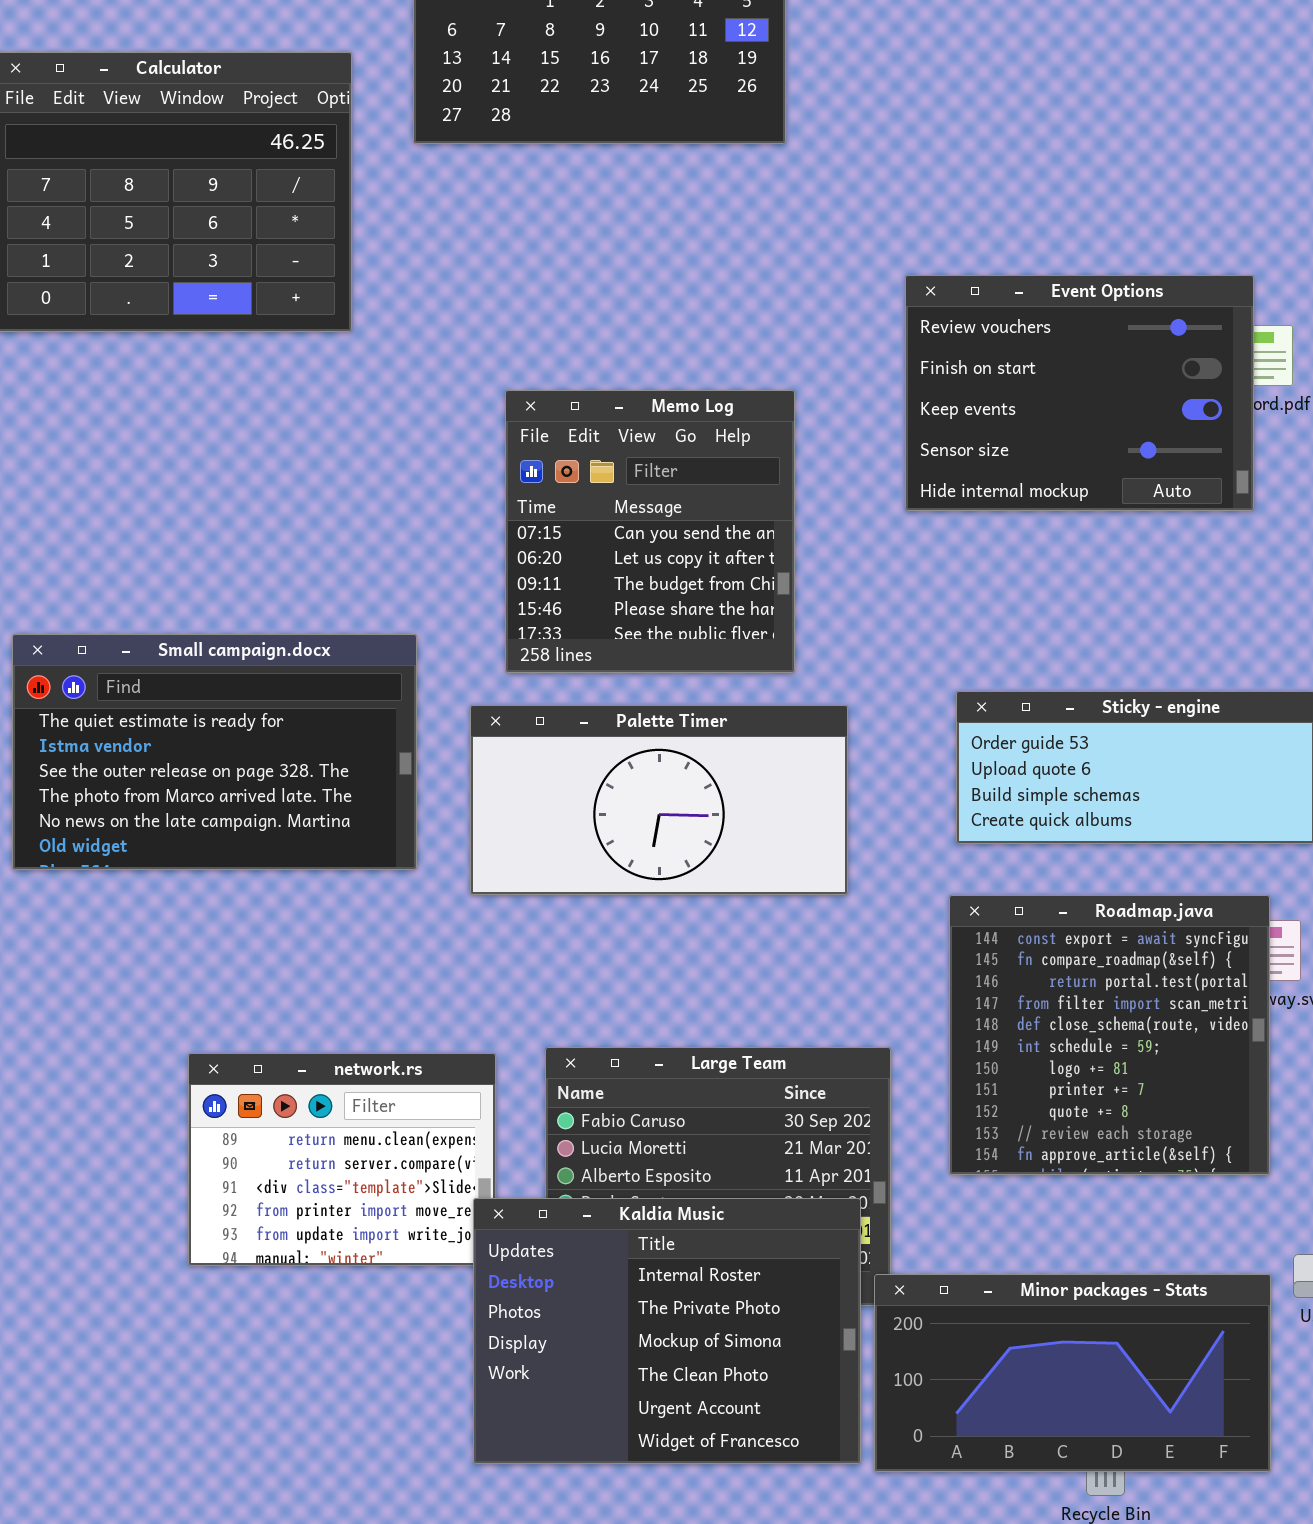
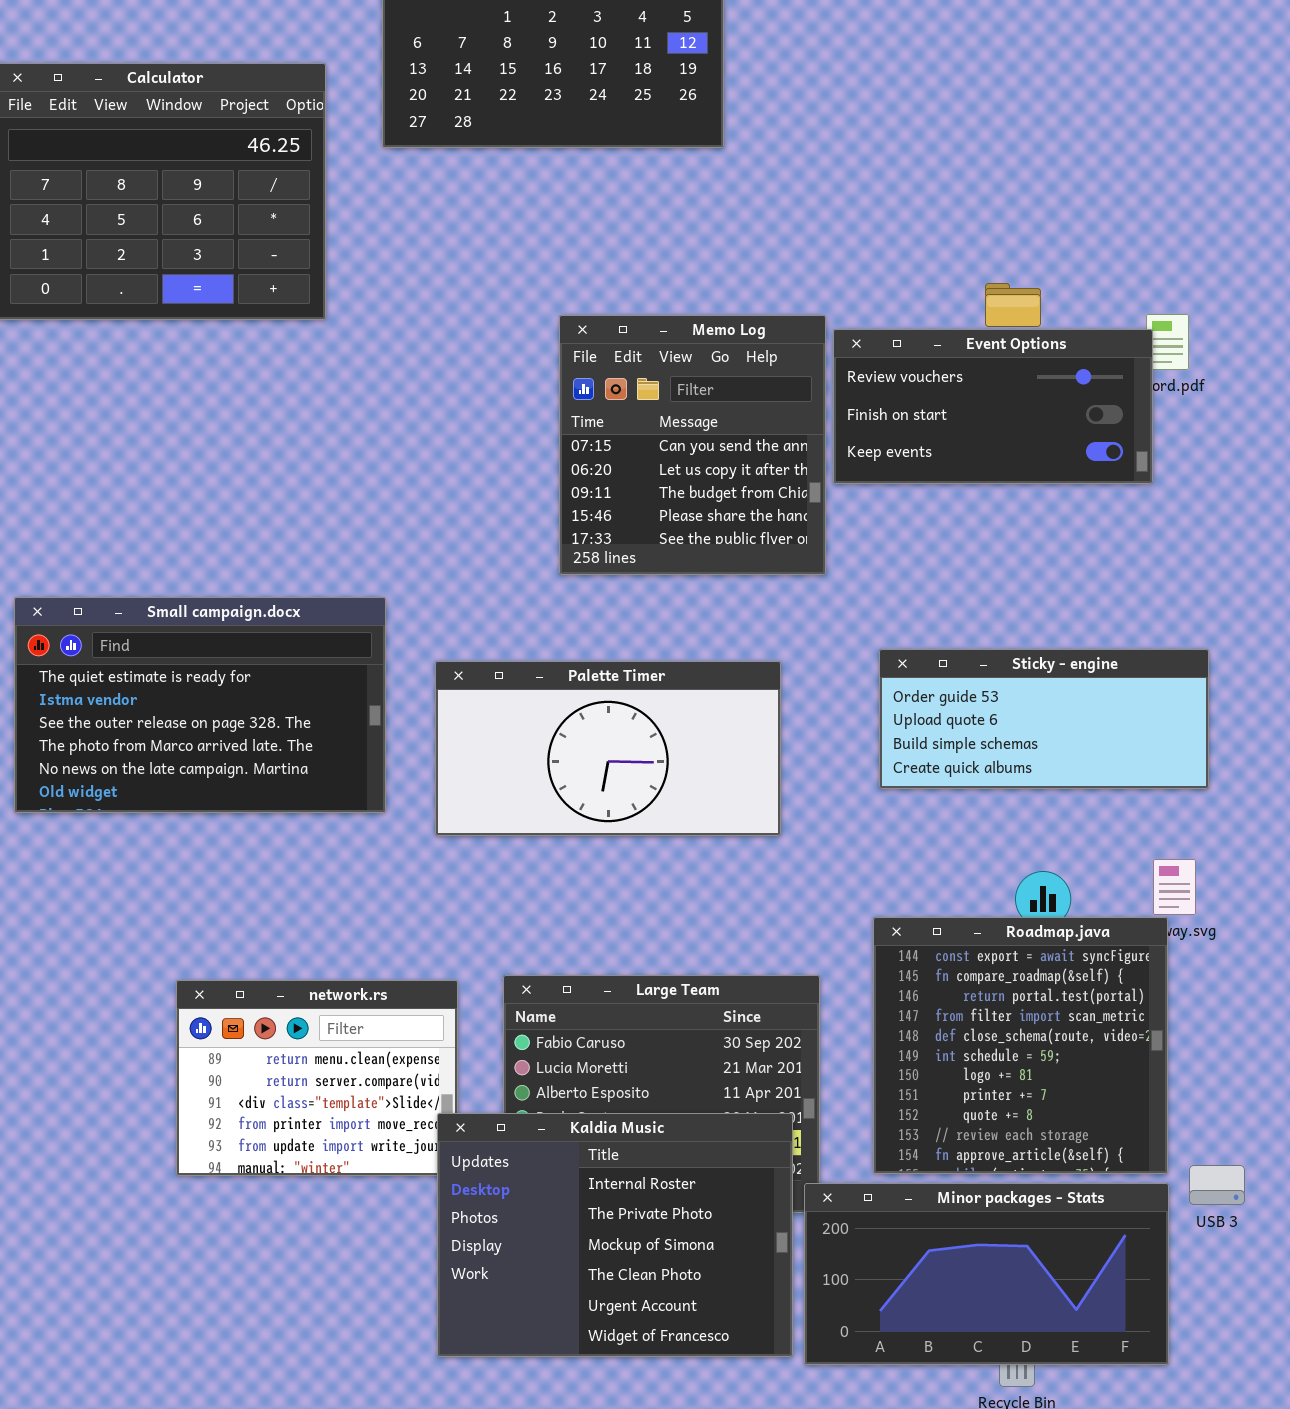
Event Options: [905,275,1254,511] -> [833,329,1153,484], resized
Memo Log: [505,390,795,673] -> [559,315,826,575], moved
Roadmap.java: [949,895,1270,1175] -> [873,917,1168,1174], moved

